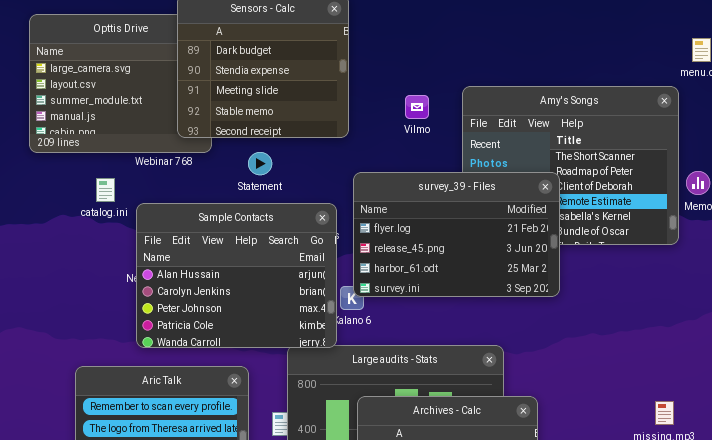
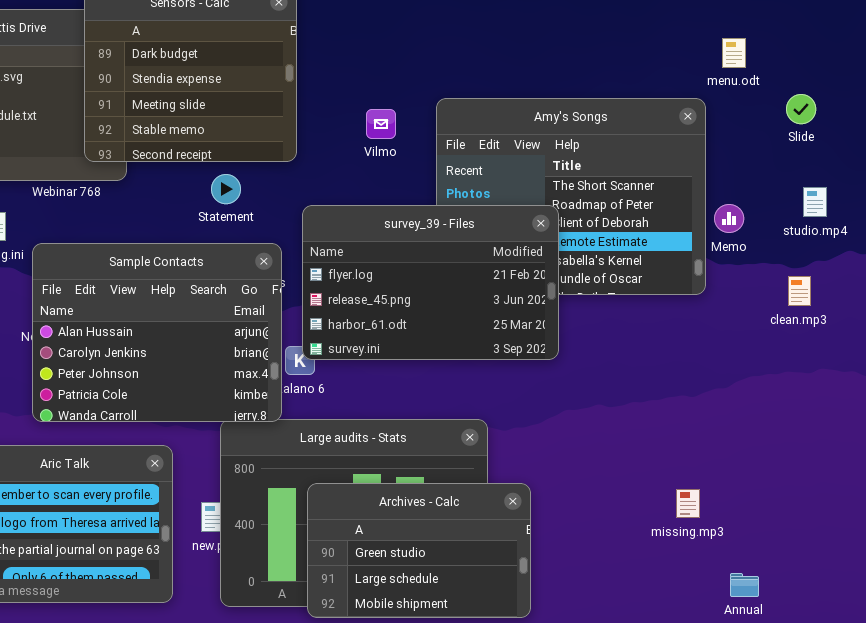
Statement: [248,152,272,175] -> [211,174,241,204], moved

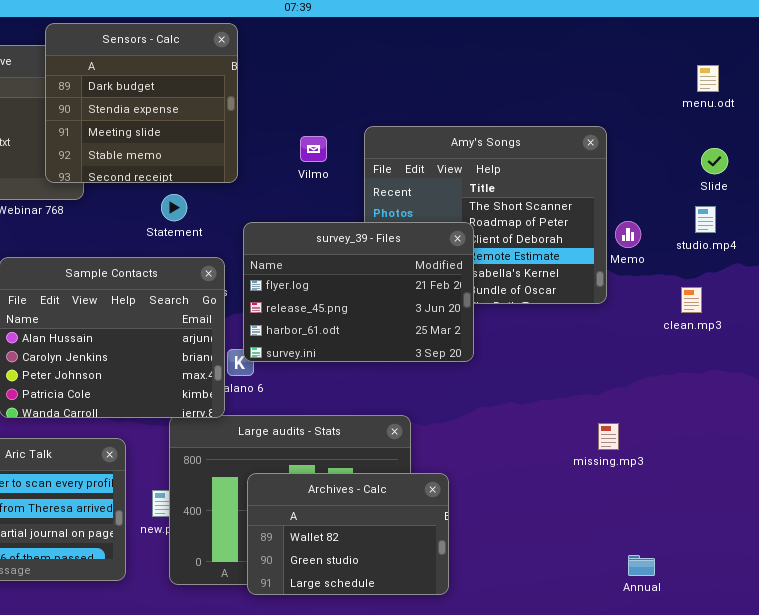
menu.odt: [722,38,746,68] -> [697,65,719,92], moved
Slide: [786,94,816,124] -> [701,148,728,174], moved
Archives - Calc: [307,483,531,618] -> [247,473,449,595], scrolled up 1 row
missing.mp3: [676,489,700,518] -> [598,423,619,450], moved

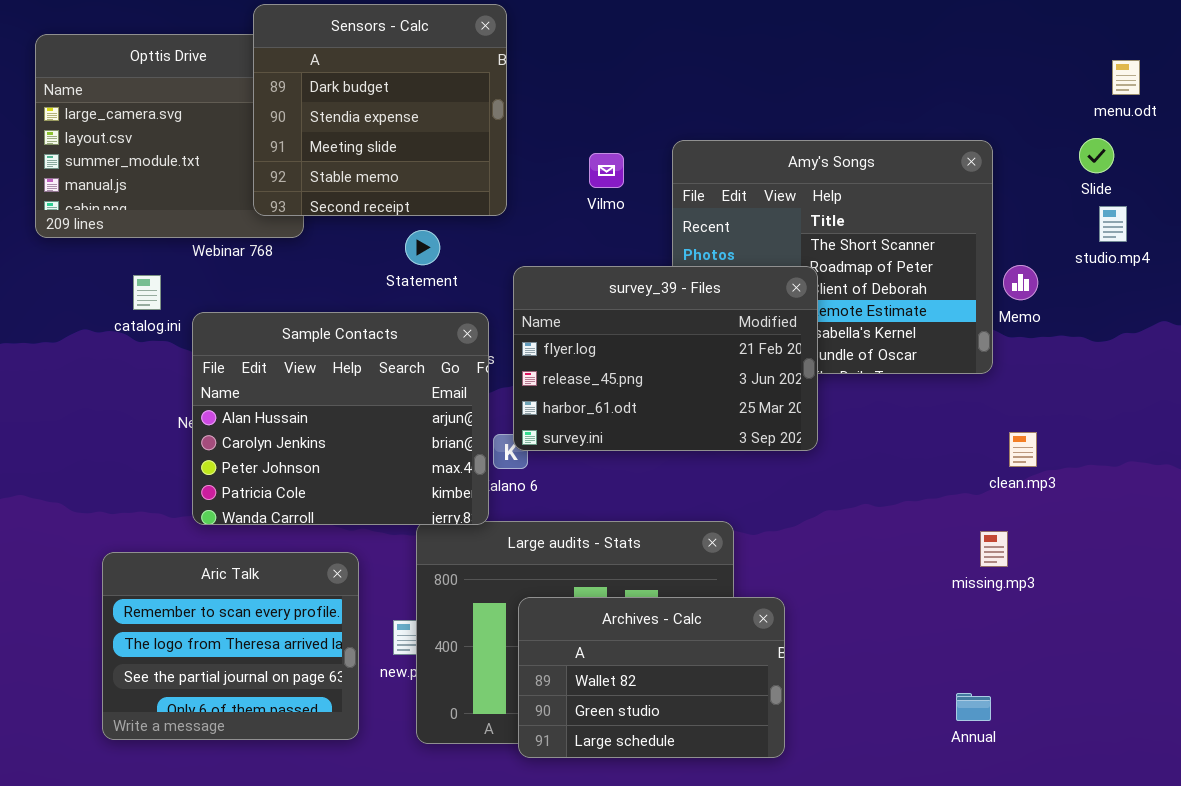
Slide: [701,148,728,174] -> [1079,138,1114,173], moved
studio.mp4: [695,206,716,233] -> [1099,206,1127,242], moved
clean.mp3: [681,287,702,313] -> [1009,432,1037,467], moved
Annual: [628,555,655,576] -> [956,693,991,721], moved

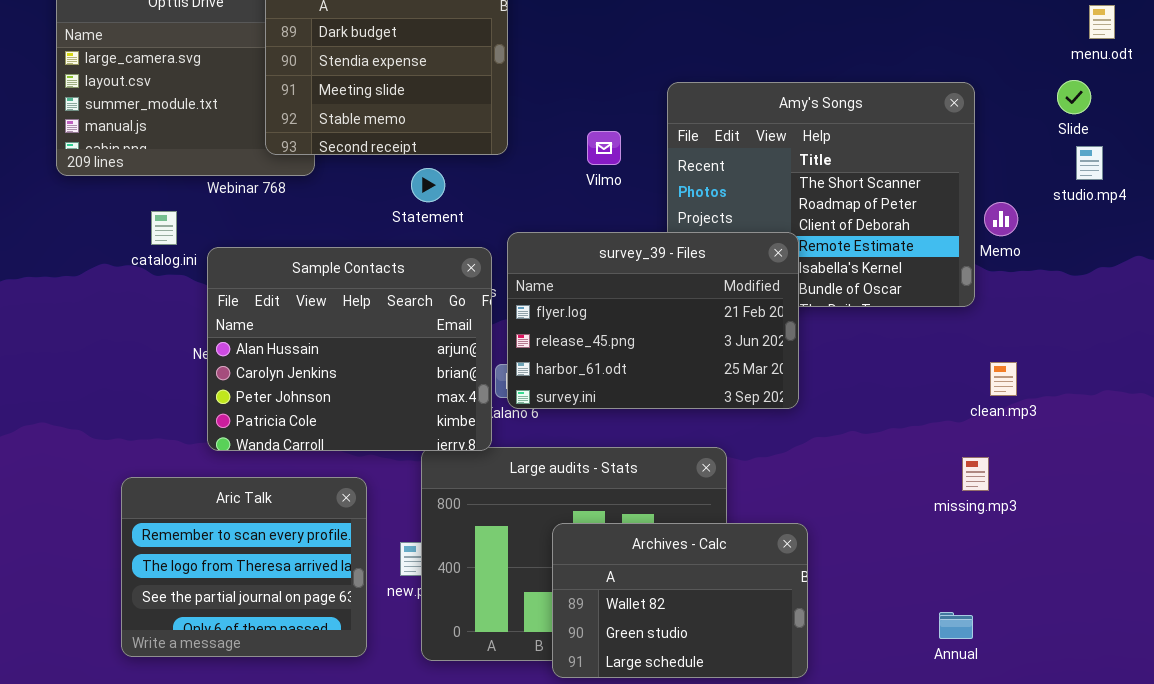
Vilmo: [589,153,624,188] -> [587,131,621,165], moved
survey_39 - Files: [513,266,818,451] -> [507,232,799,409], moved
Archives - Calc: [518,597,785,758] -> [552,523,808,678], moved

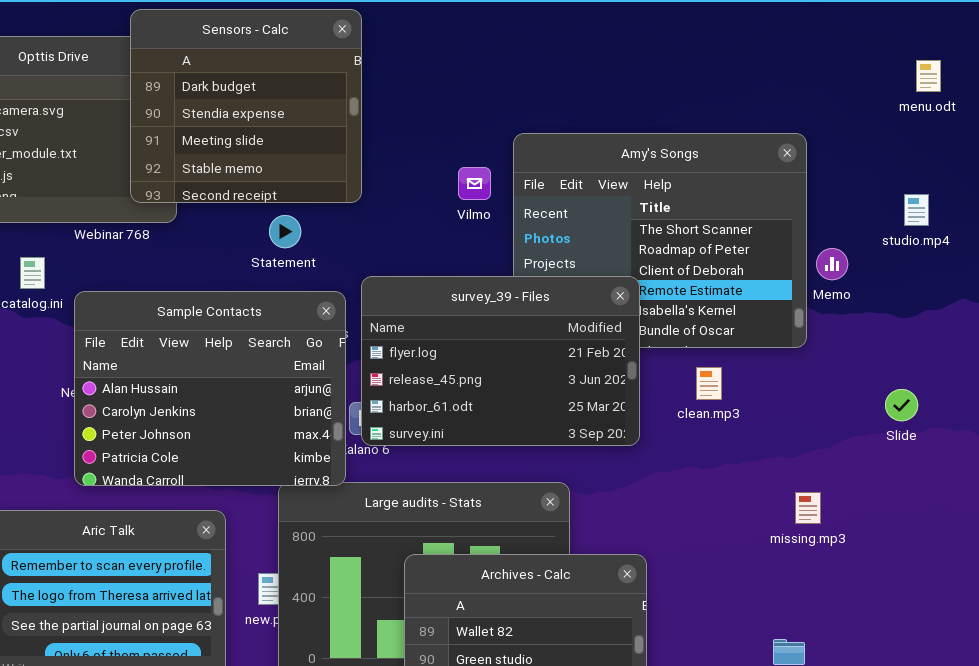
Slide: [1057,80,1091,114] -> [885,389,918,421], moved
Vilmo: [587,131,621,165] -> [458,167,491,200], moved
clean.mp3: [990,362,1017,396] -> [696,367,722,400], moved

